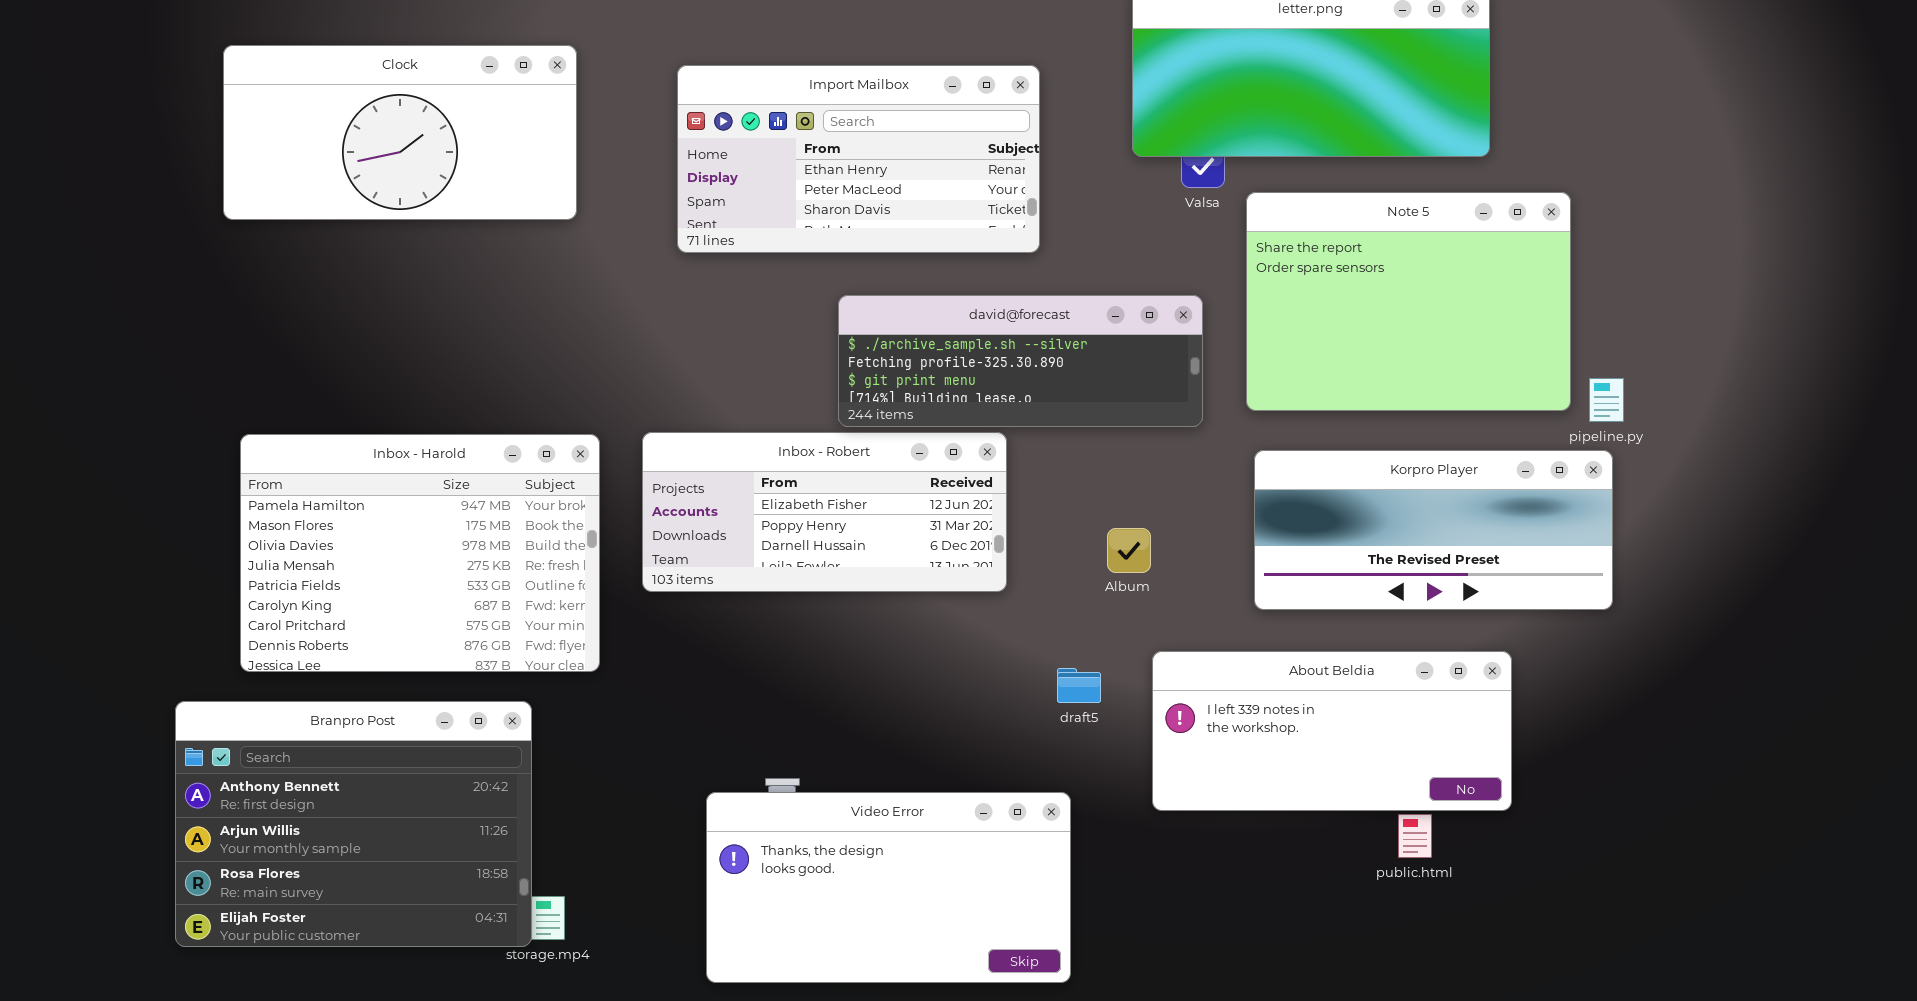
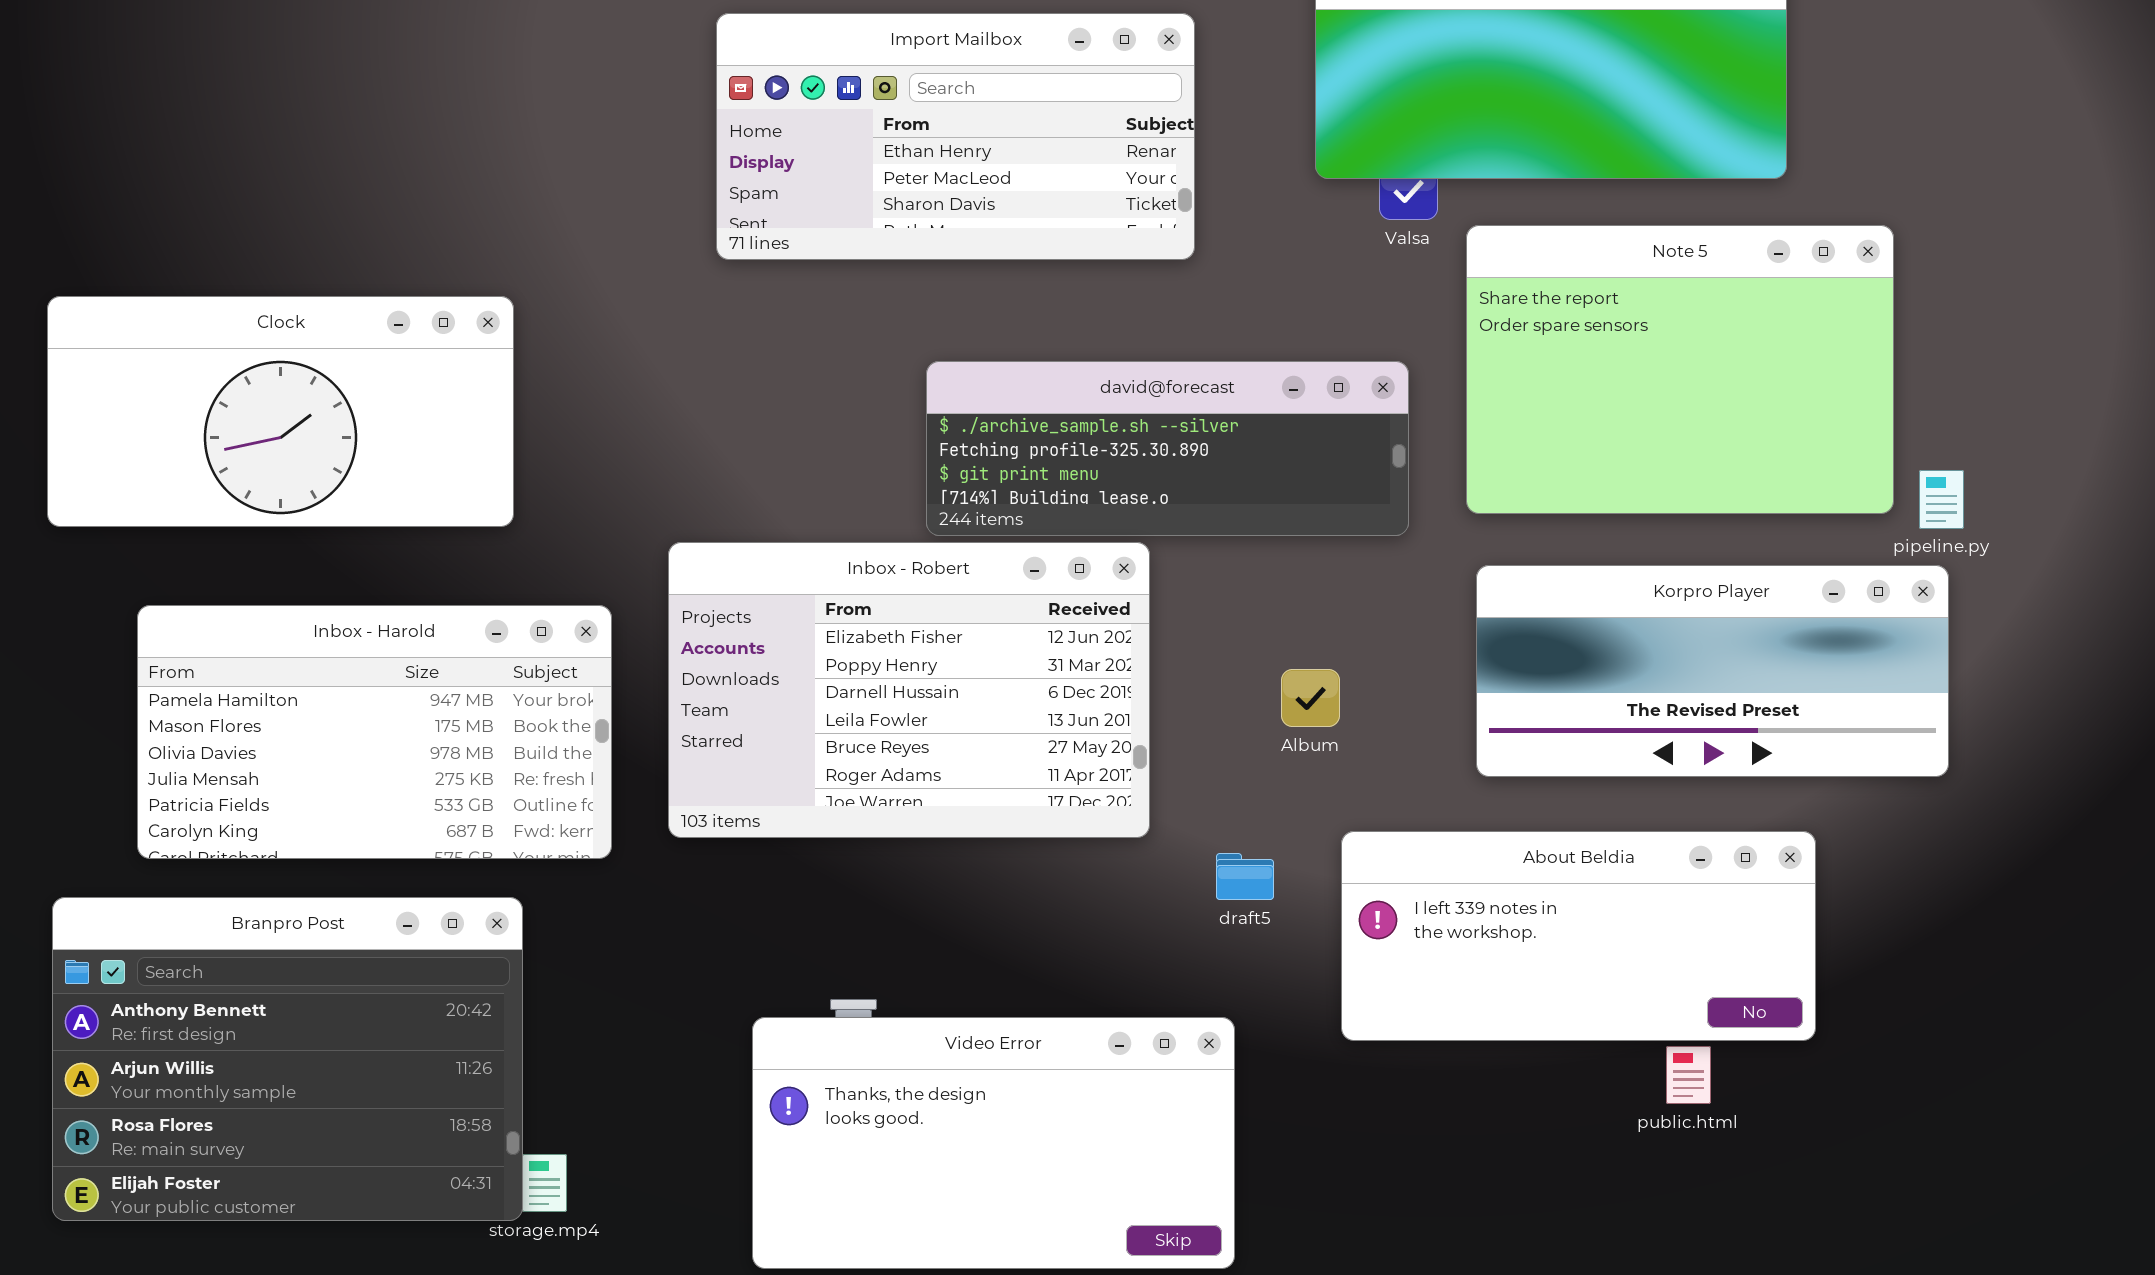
Clock: [223,45,577,220] -> [47,296,514,527], moved
Import Mailbox: [677,65,1040,253] -> [716,13,1195,260], moved
Inbox - Robert: [642,432,1007,592] -> [668,542,1150,838], resized
Inbox - Harold: [240,434,600,672] -> [137,605,612,859], resized

